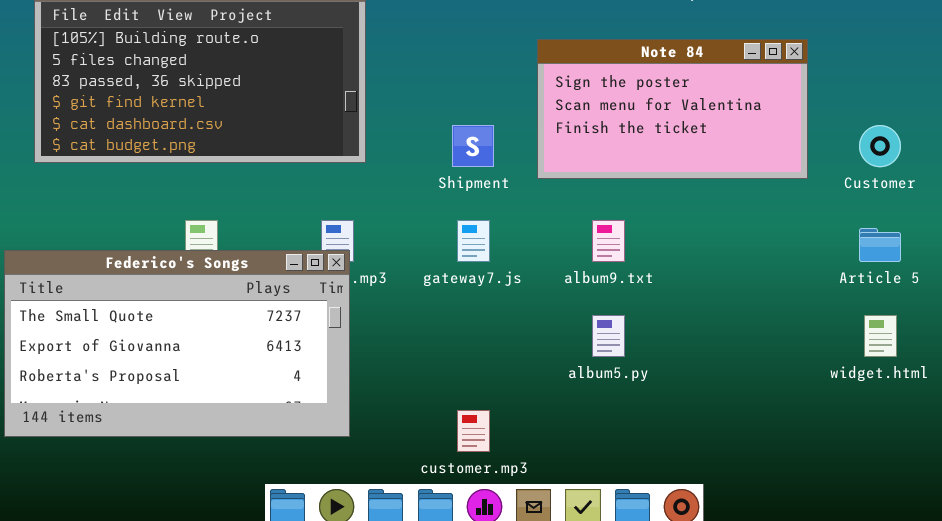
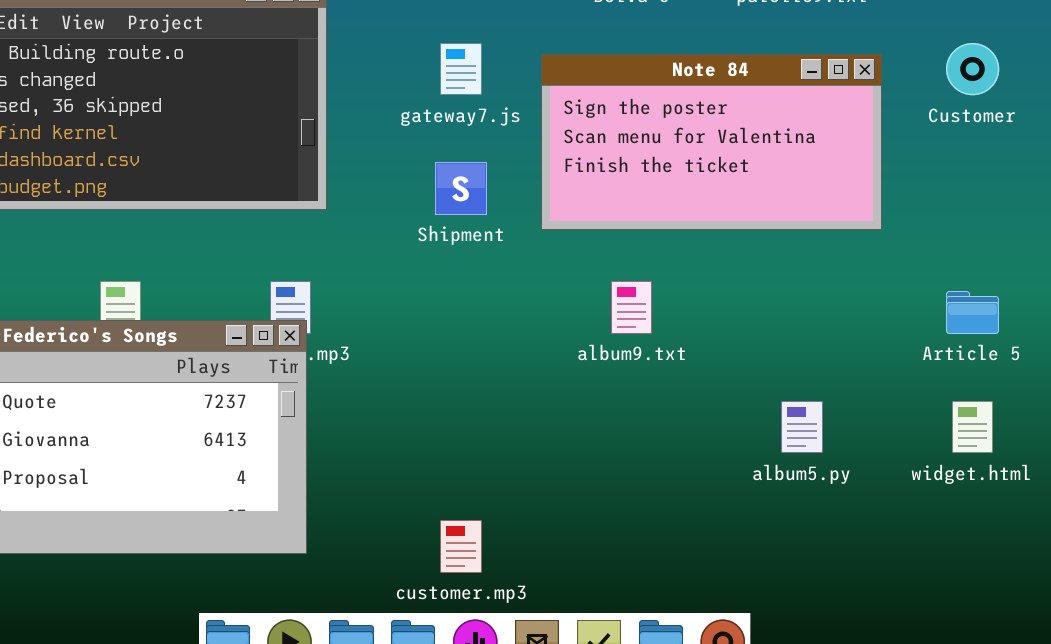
Customer: [859,125,901,167] -> [946,43,999,95], moved
gateway7.js: [457,220,490,262] -> [440,43,482,95], moved
album5.py: [592,315,625,357] -> [781,401,823,453], moved

